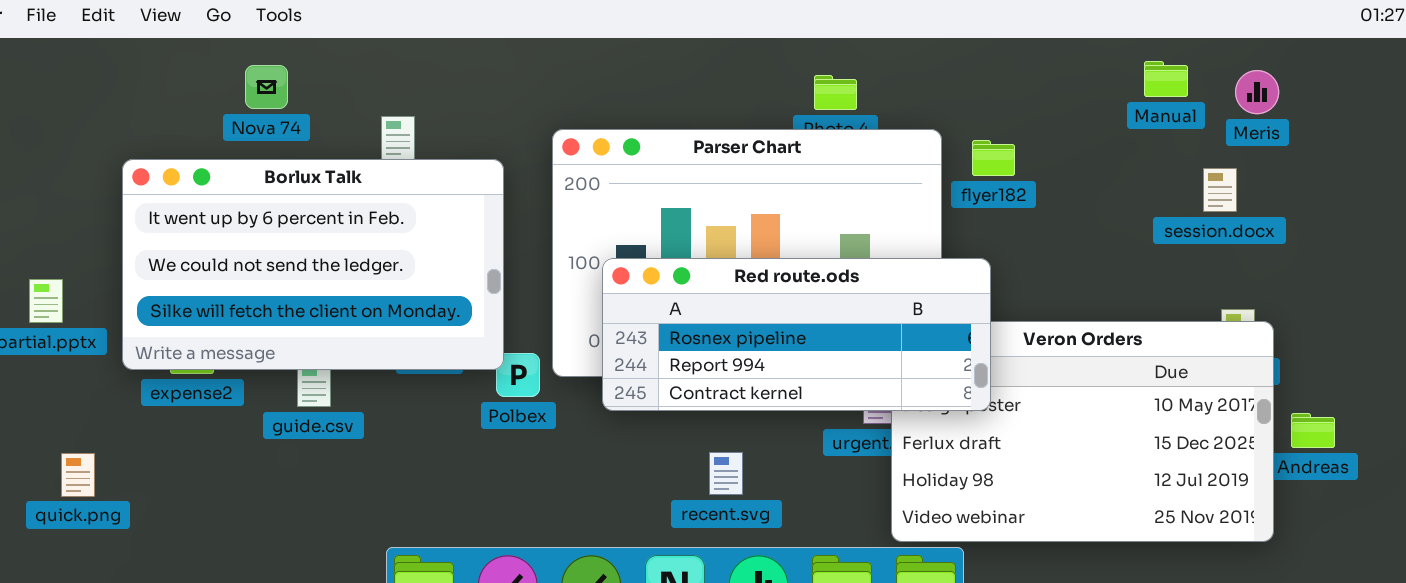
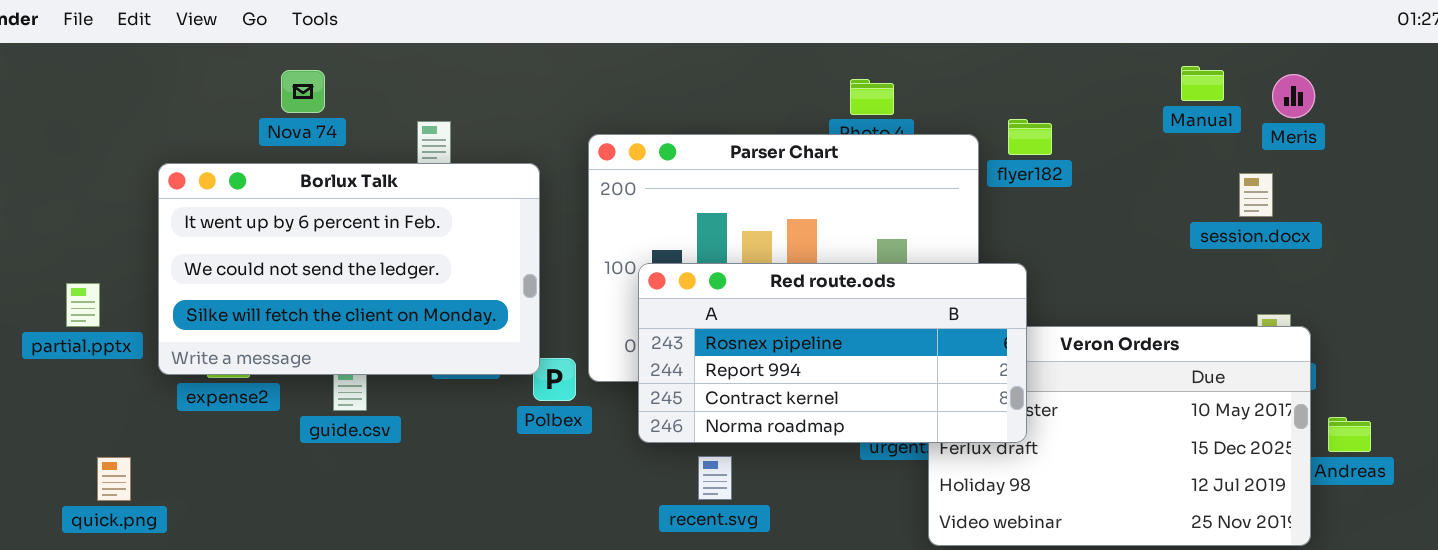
flyer182: [972,140,1015,176] -> [1008,119,1052,155], moved
Red route.ods: [602,258,991,411] -> [638,263,1027,443], resized
recent.svg: [709,452,743,495] -> [698,456,732,500], moved

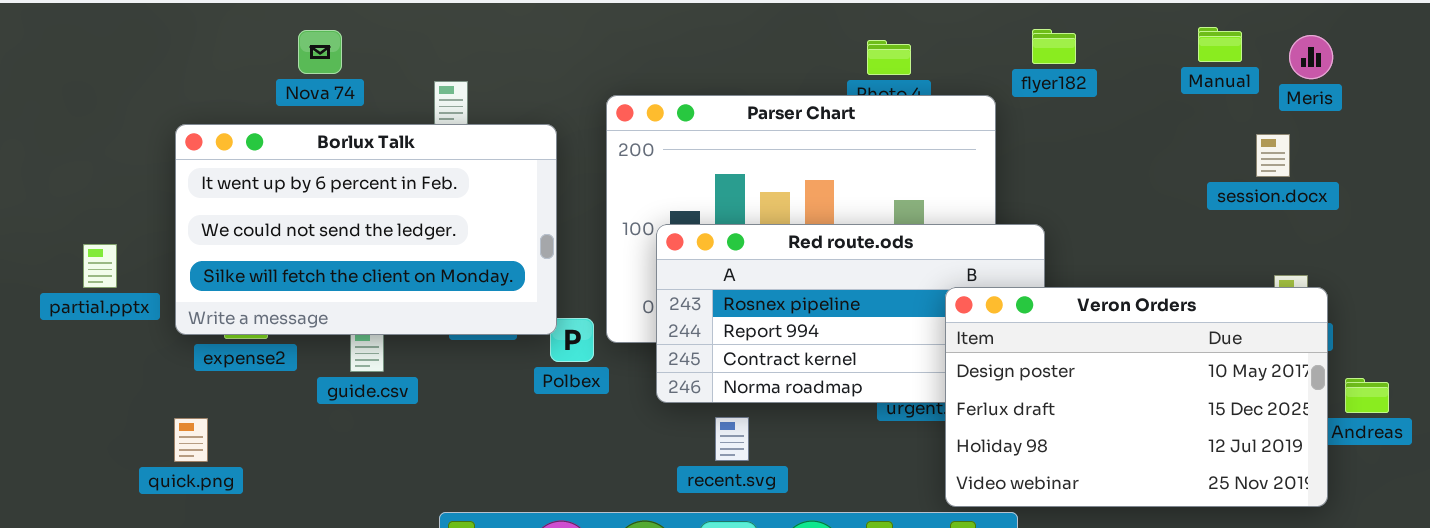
flyer182: [1008,119,1052,155] -> [1032,29,1076,64], moved
Veron Orders: [928,326,1311,546] -> [945,287,1328,507], raised
quick.png: [97,457,131,501] -> [174,418,208,462], moved

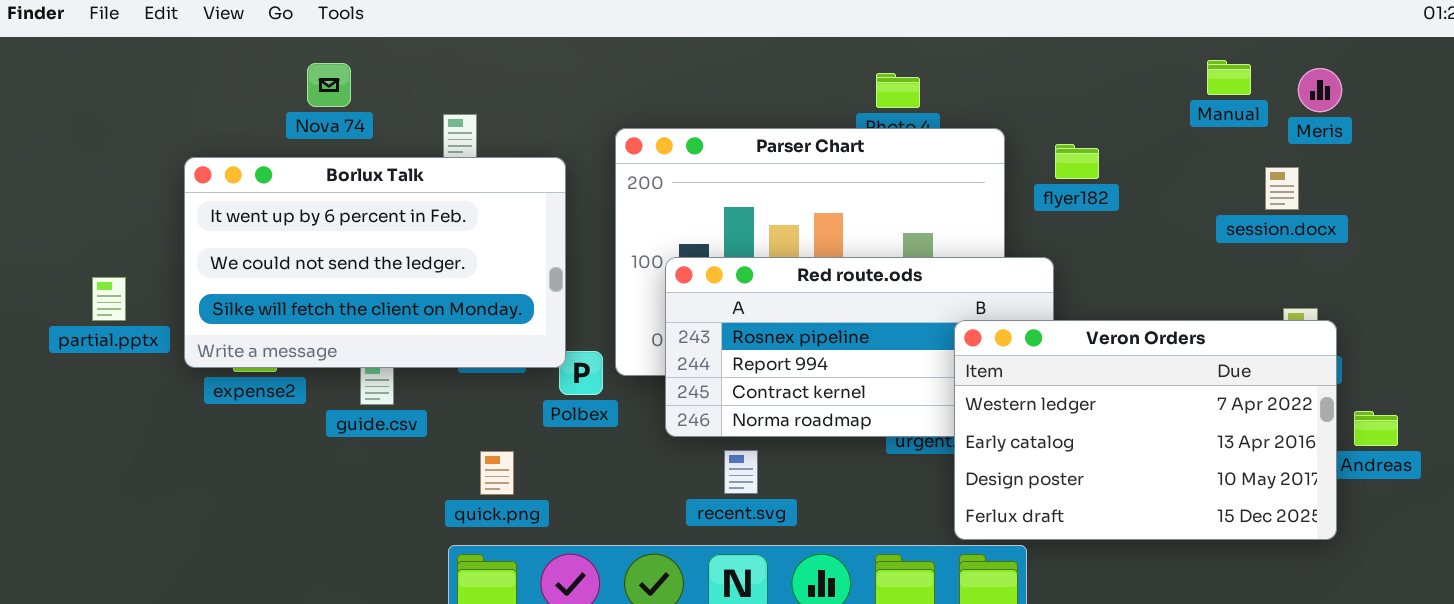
flyer182: [1032,29,1076,64] -> [1055,144,1099,179], moved
Veron Orders: [945,287,1328,507] -> [954,320,1337,540], scrolled up 2 rows
quick.png: [174,418,208,462] -> [480,451,514,495], moved

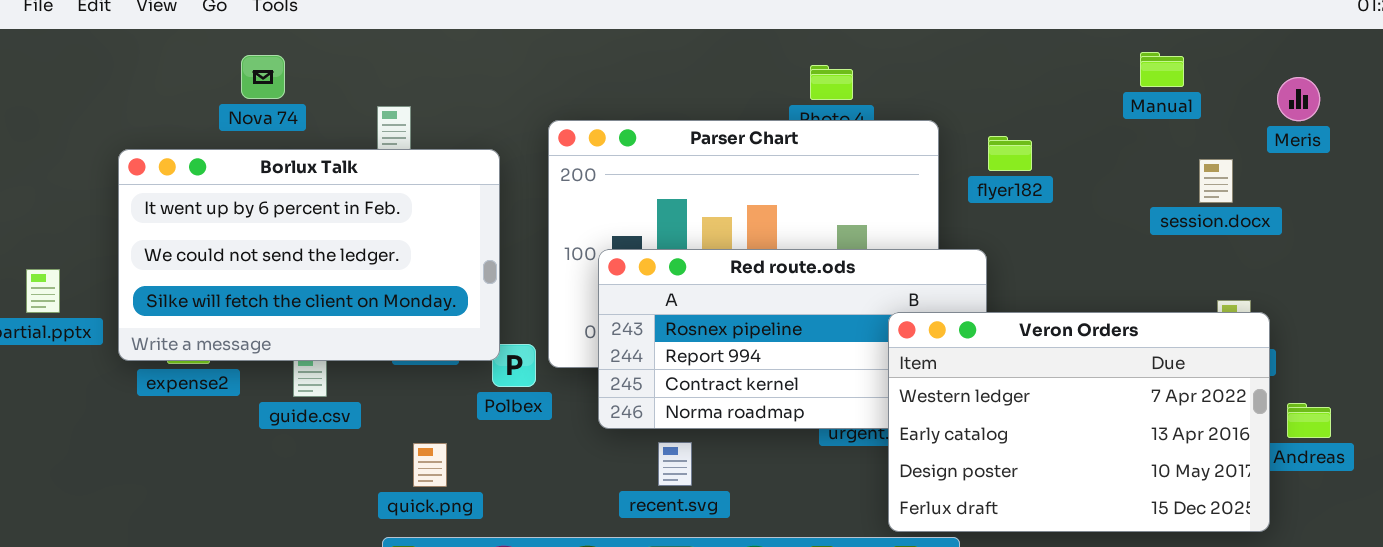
Meris: [1298,68,1342,112] -> [1277,77,1320,121], moved

